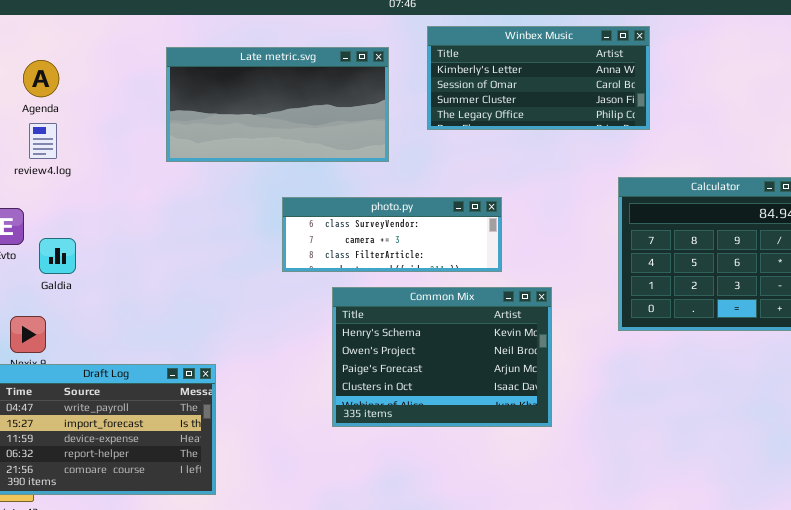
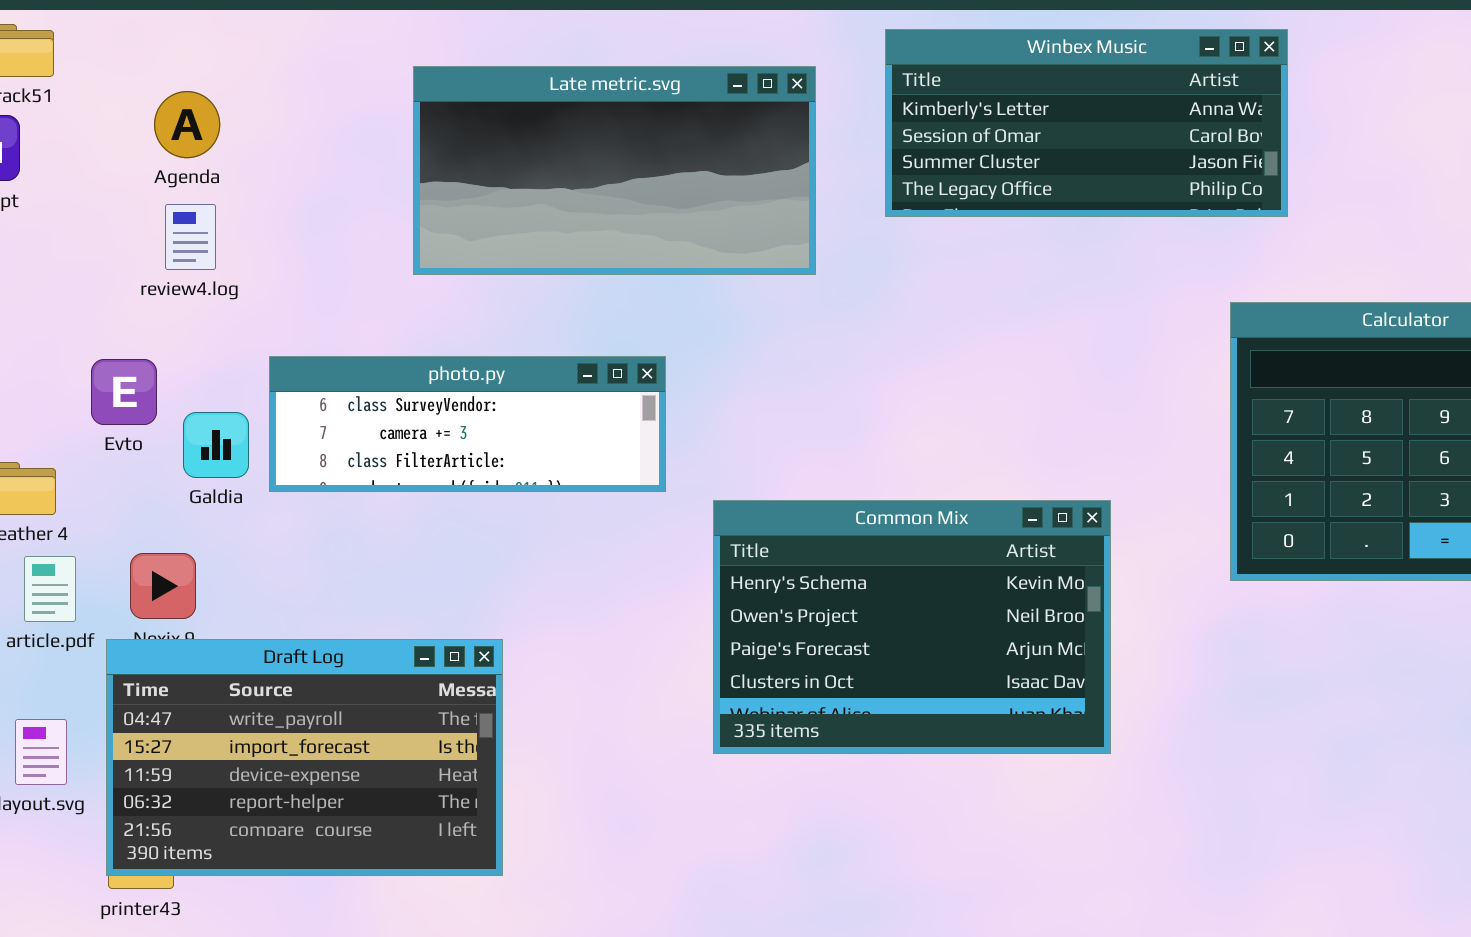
photo.py: [282,197,502,272] -> [269,356,666,492], moved

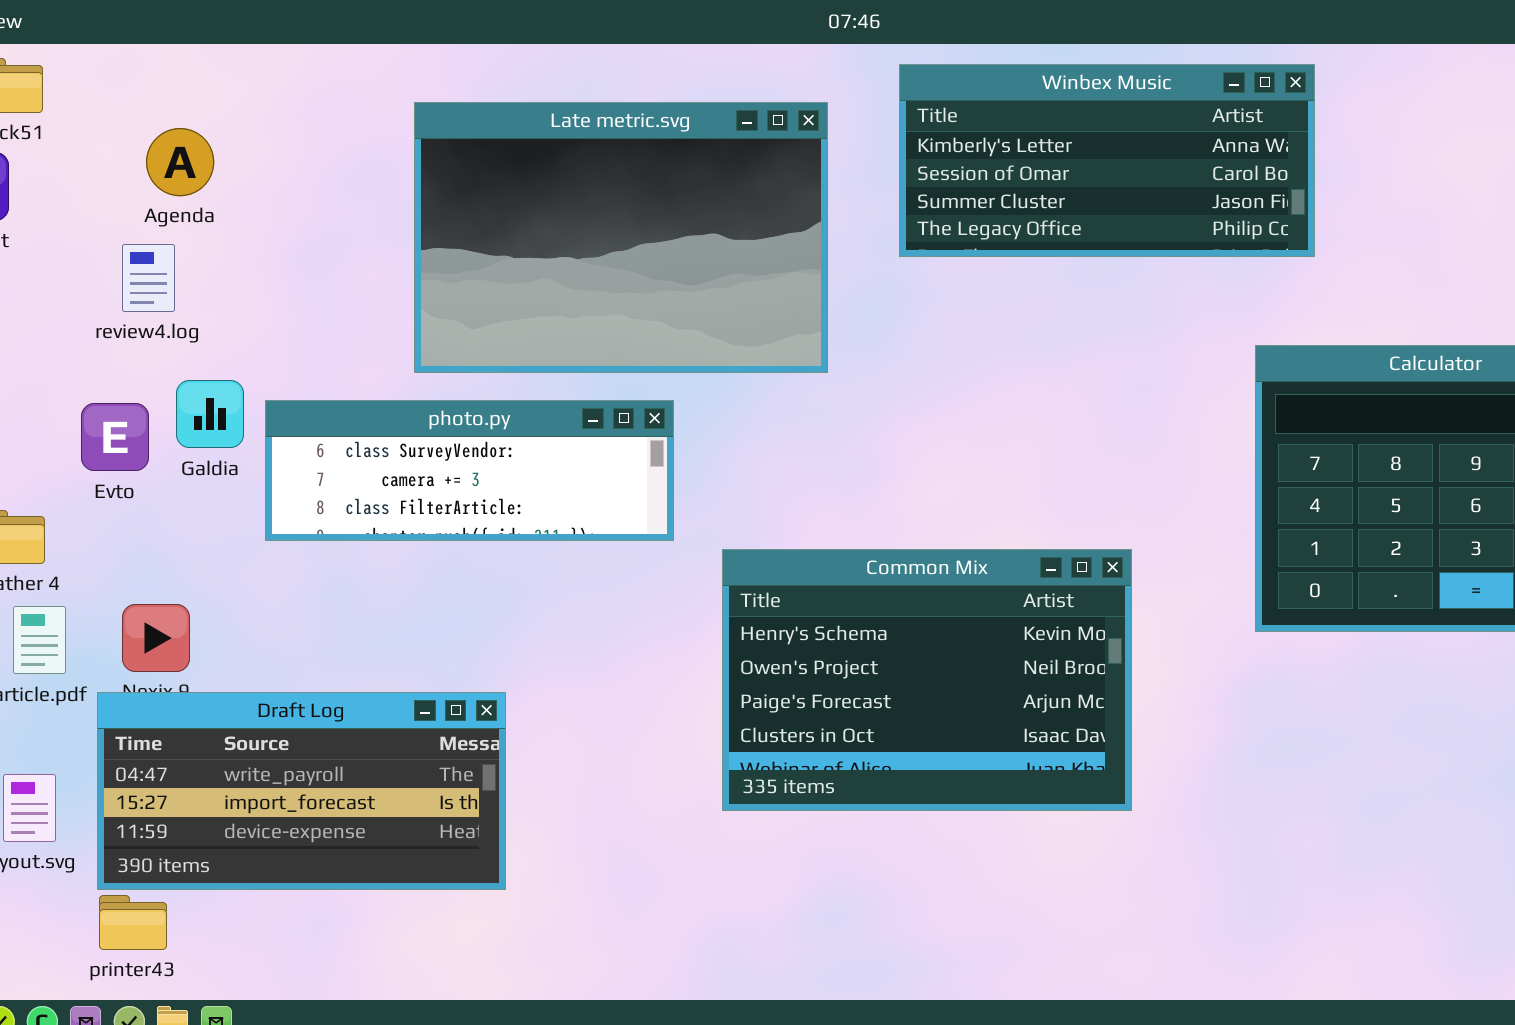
Late metric.svg: [413,66,816,275] -> [414,102,828,373], resized
review4.log: [165,204,216,270] -> [122,244,175,312], moved
Galdia: [183,412,249,478] -> [176,380,244,448], moved
Draft Log: [106,639,503,876] -> [97,692,506,890], resized

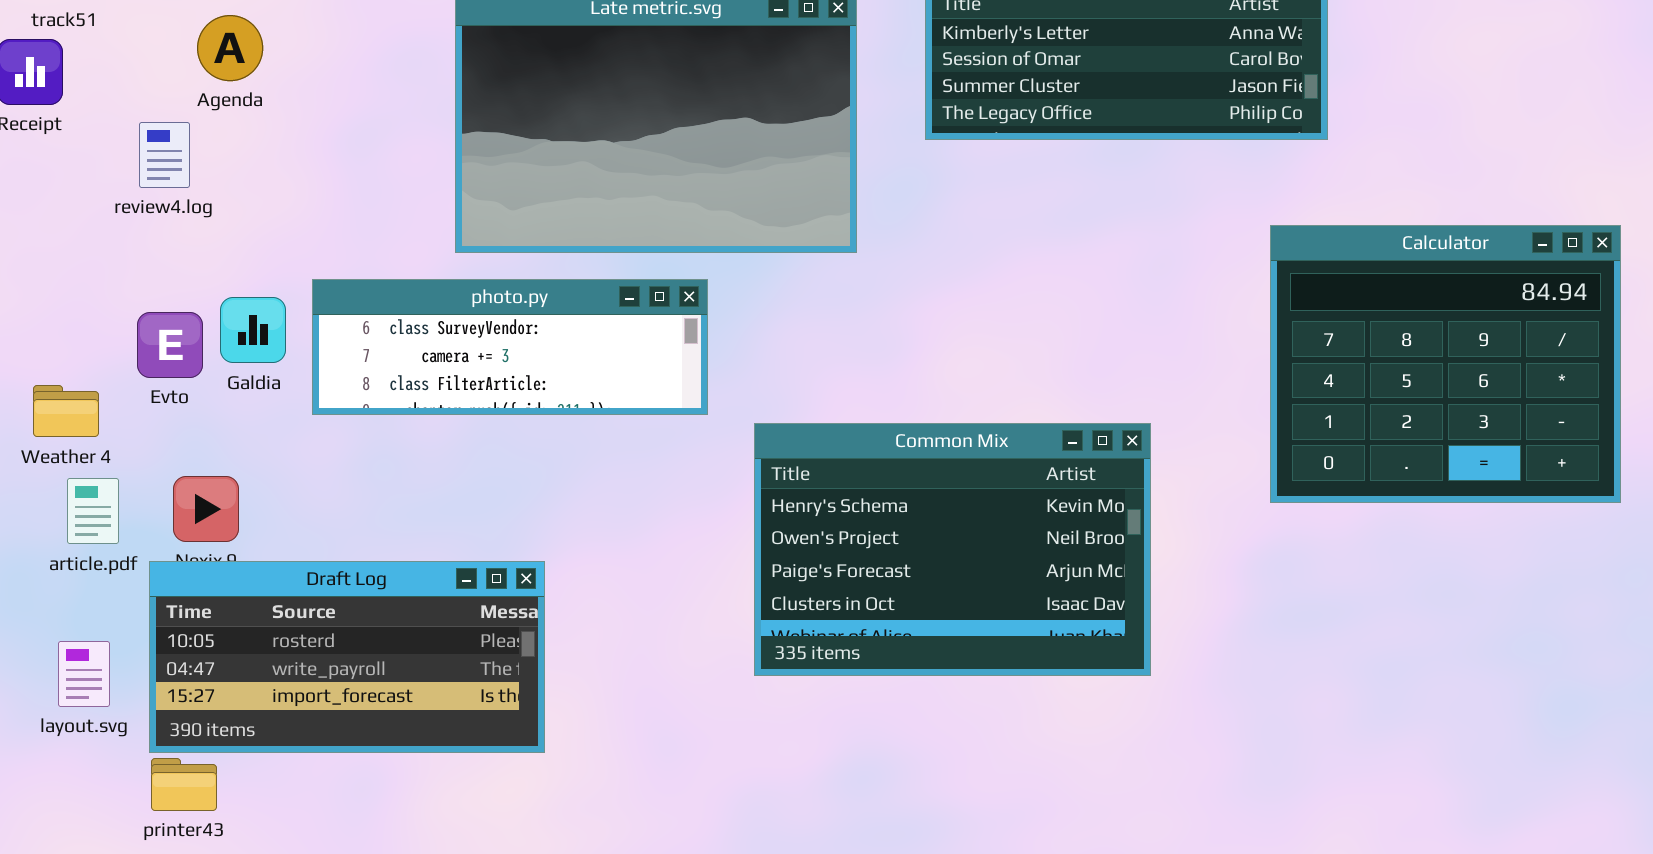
review4.log: [122,244,175,312] -> [139,122,190,188], moved
Galdia: [176,380,244,448] -> [220,297,286,363], moved
Evto: [81,403,149,471] -> [137,312,203,378], moved
Draft Log: [97,692,506,890] -> [149,561,545,753], scrolled up 1 row

